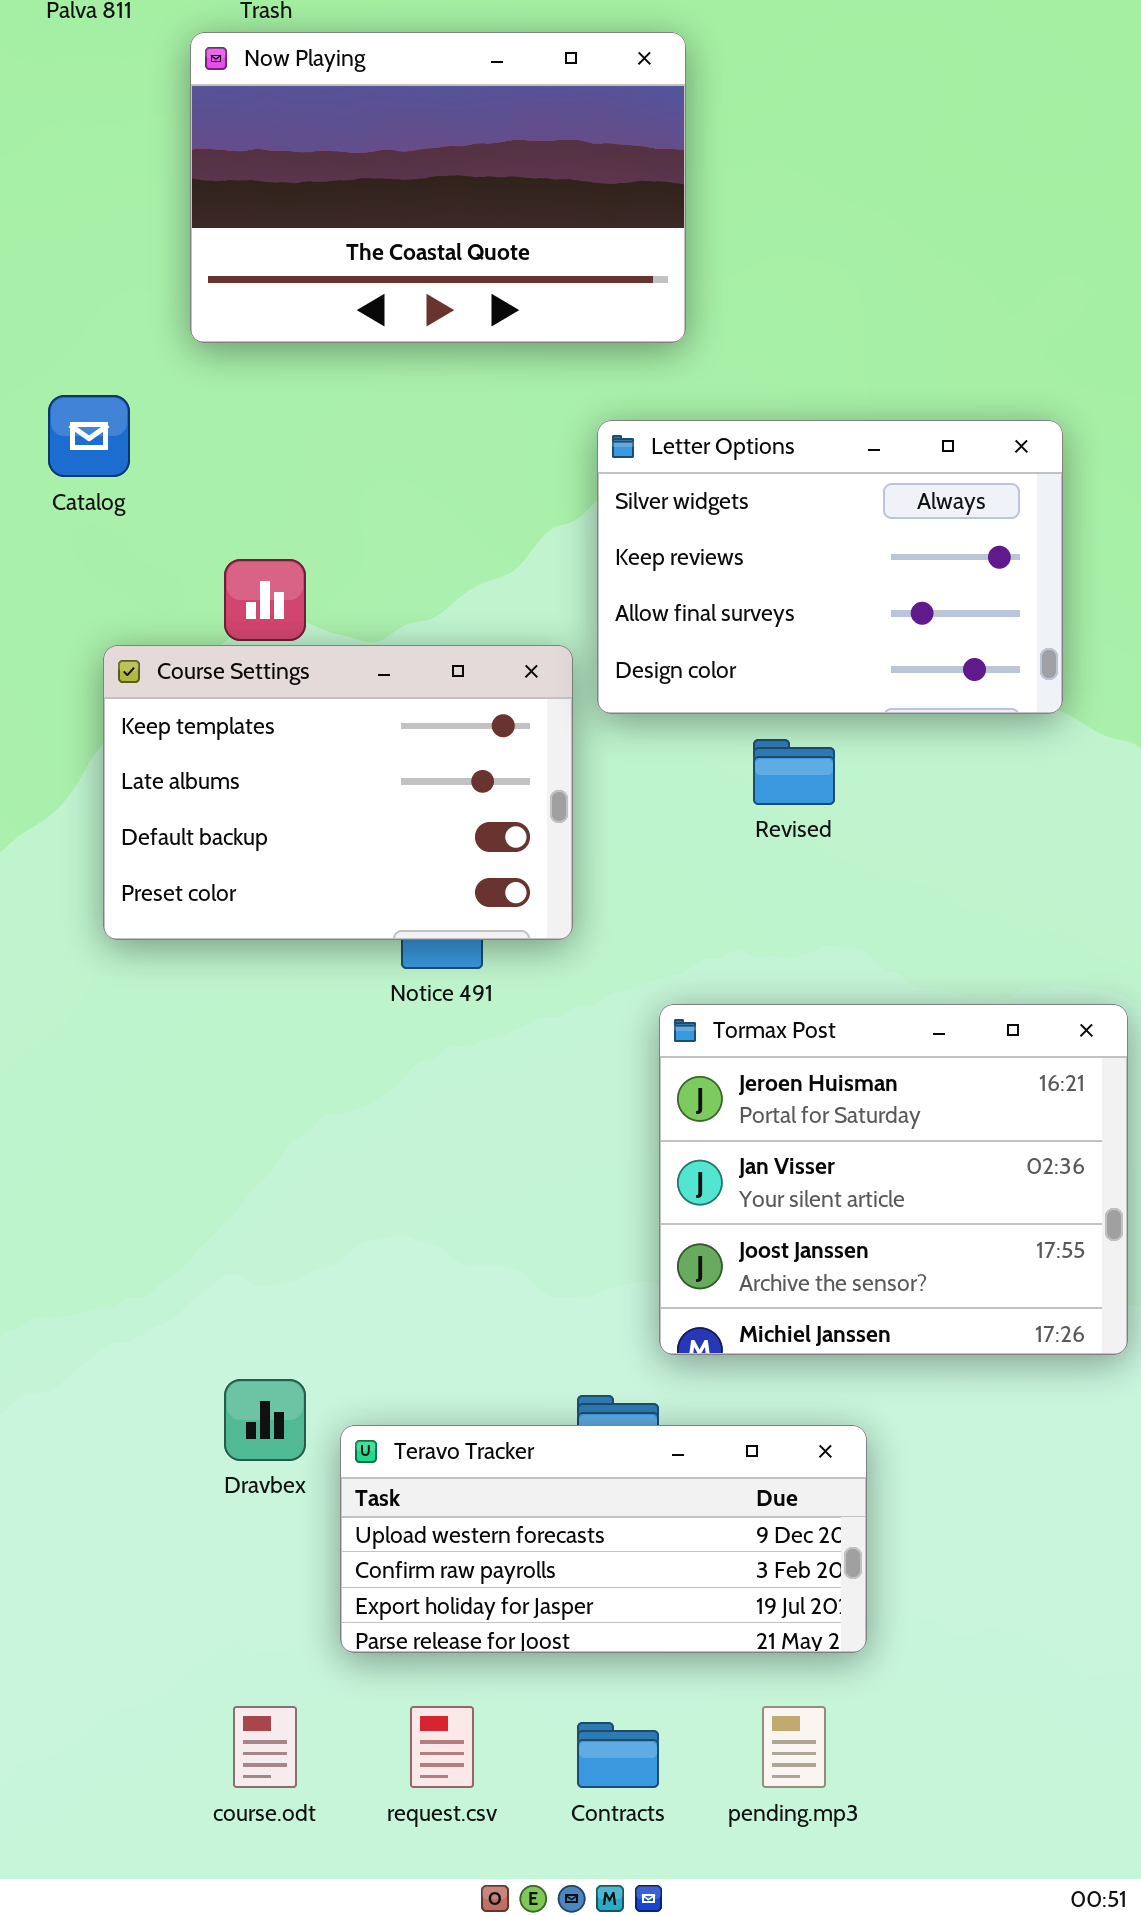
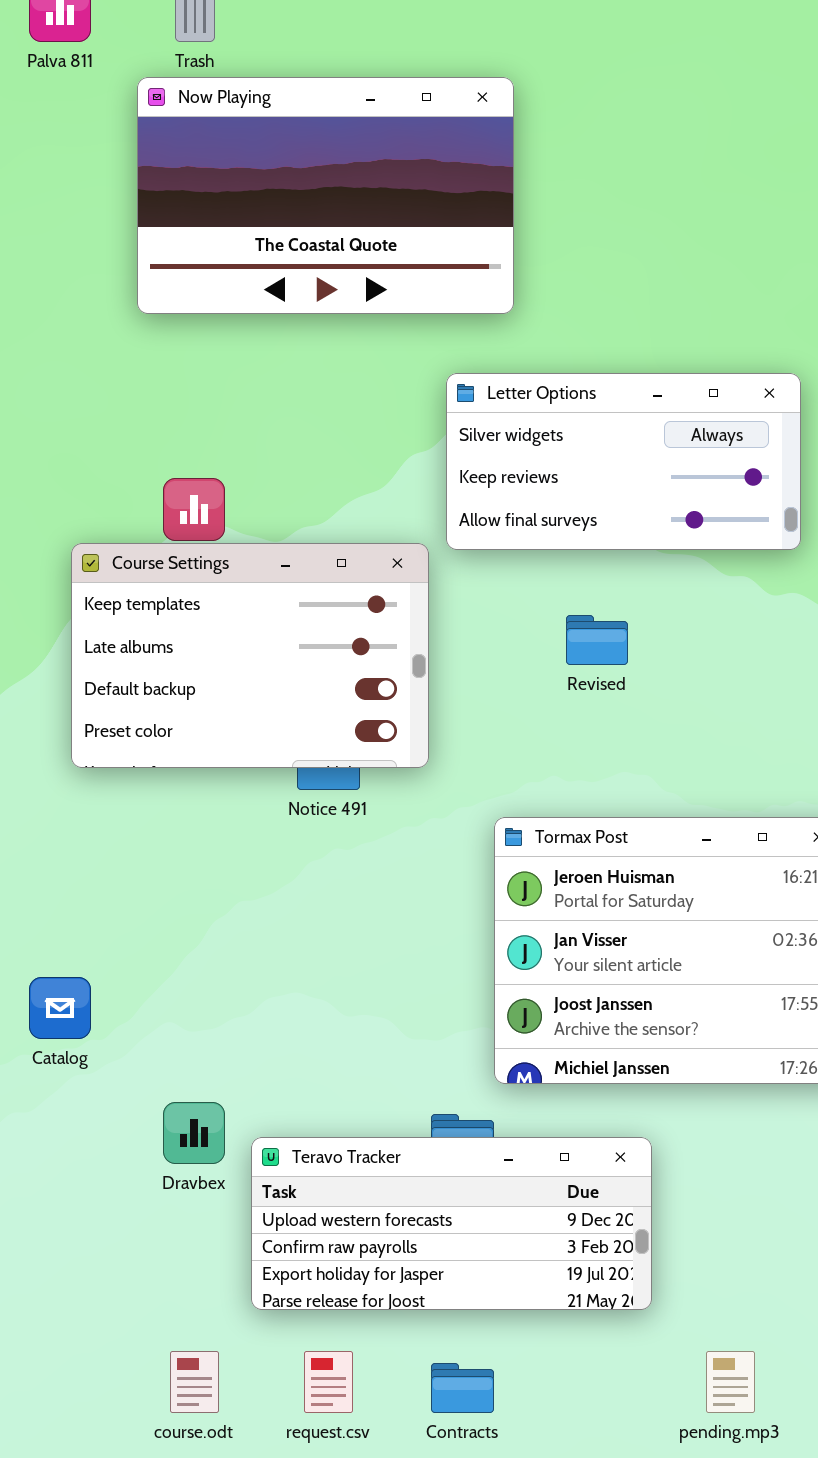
Catalog: [48,395,130,477] -> [29,977,91,1039], moved
Letter Options: [597,420,1063,714] -> [446,373,801,550], resized
pending.mp3: [762,1706,826,1788] -> [706,1351,755,1413], moved

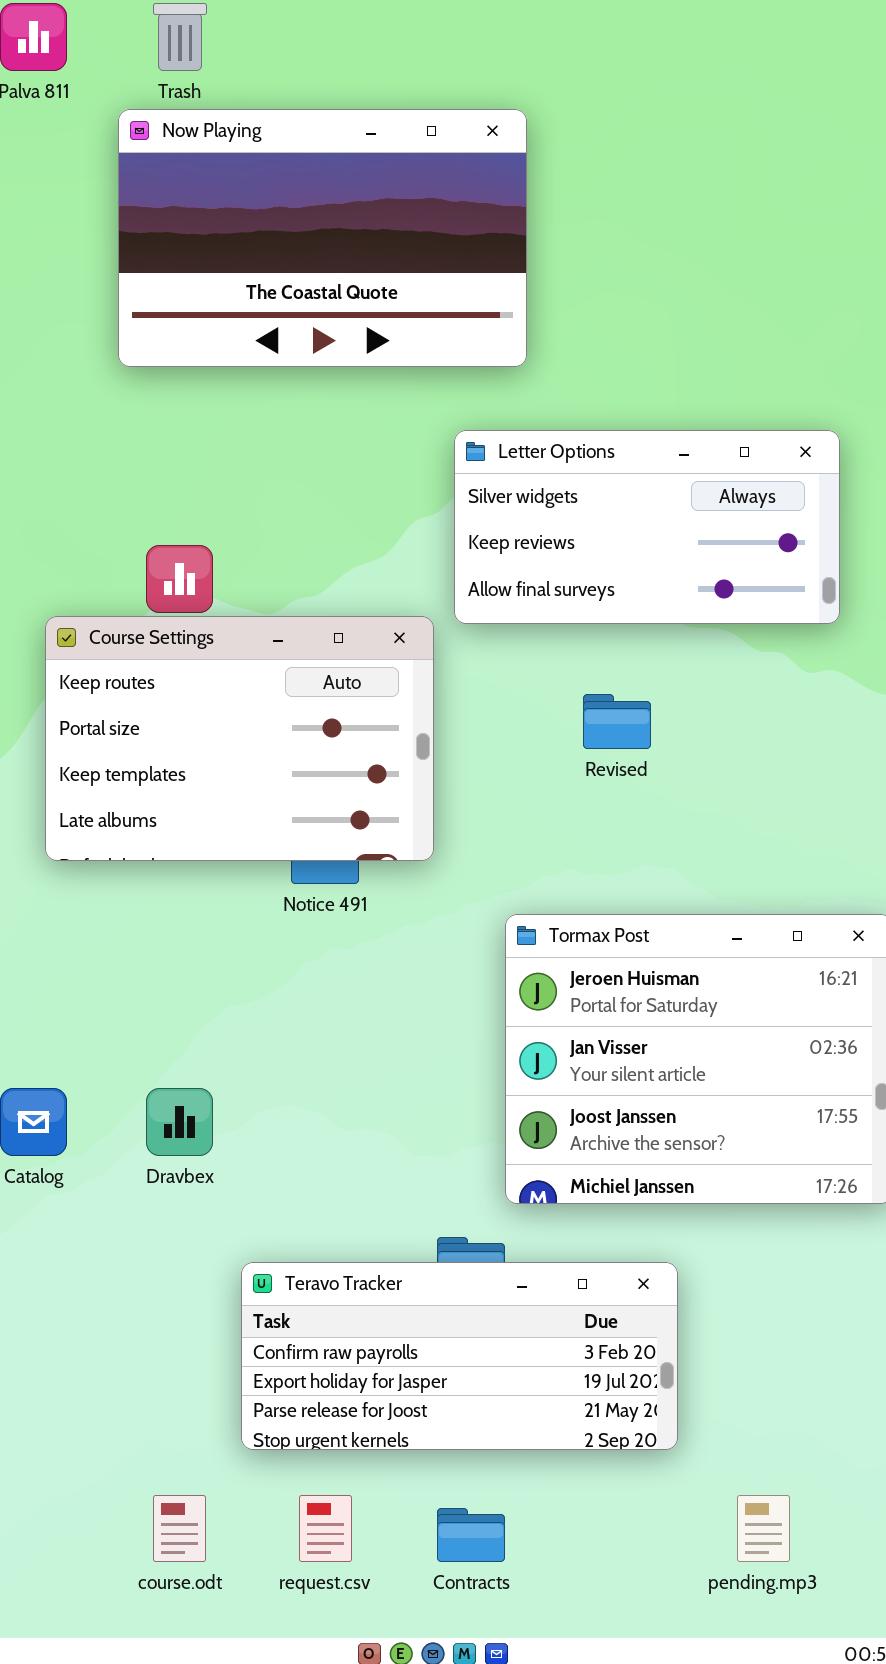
Course Settings: [71,543,429,768] -> [45,616,434,861], scrolled up 2 rows
Dravbex: [163,1102,225,1164] -> [146,1088,213,1156], moved
Teravo Tracker: [251,1137,652,1310] -> [241,1262,678,1450], scrolled down 1 row

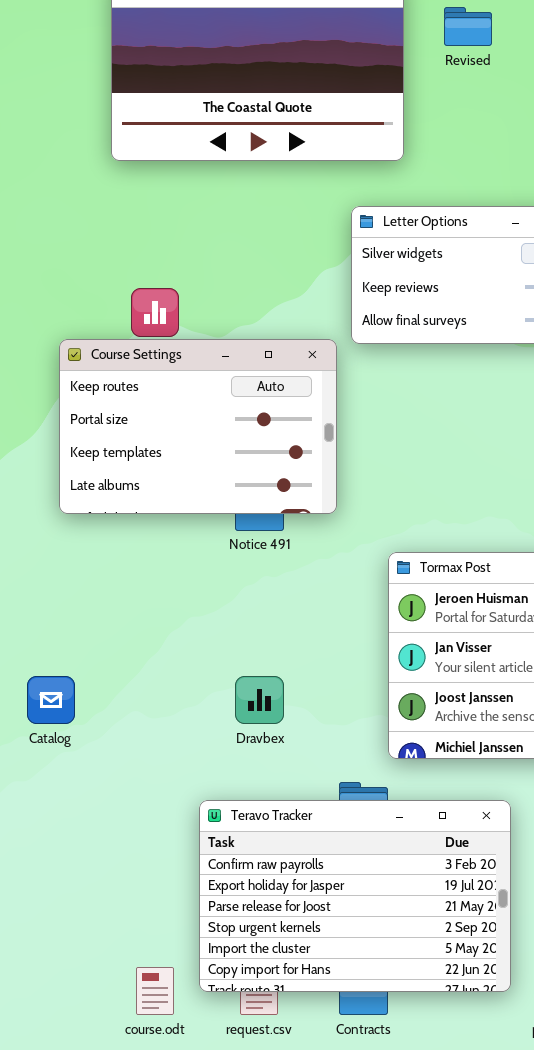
Revised: [583,694,651,749] -> [444,7,492,46], moved
Dravbex: [146,1088,213,1156] -> [235,676,284,724], moved
Teravo Tracker: [241,1262,678,1450] -> [199,800,511,992], resized

